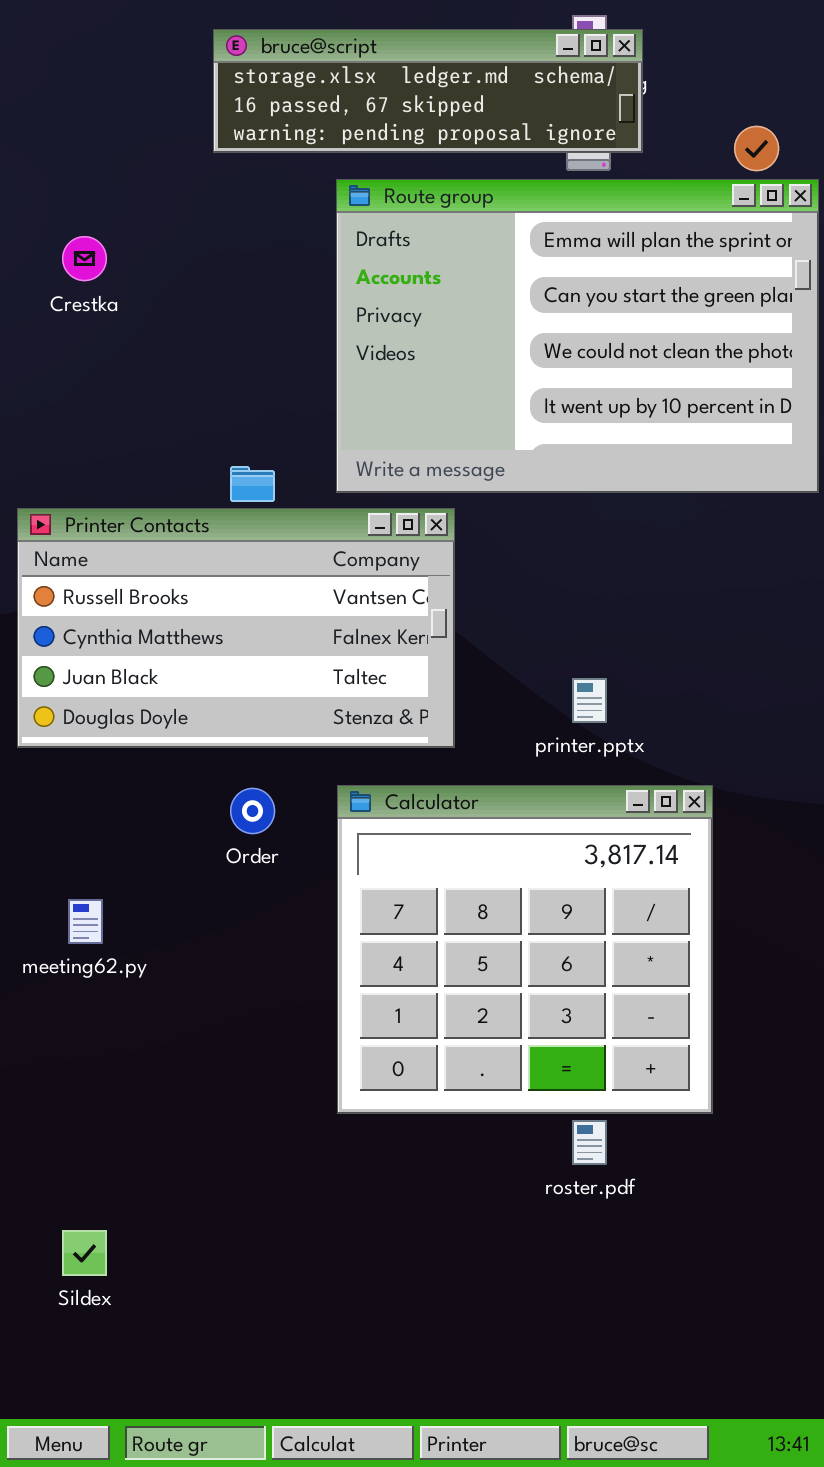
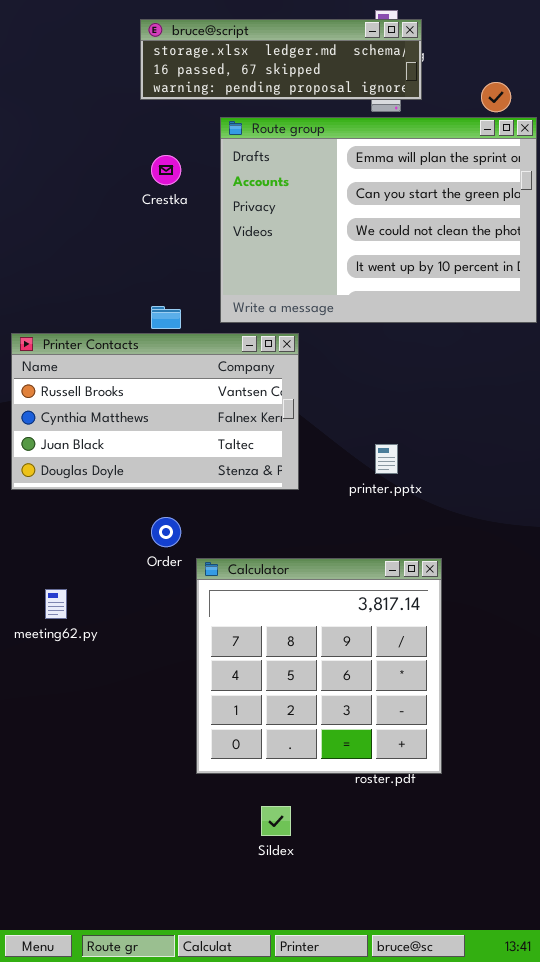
Crestka: [62,236,107,281] -> [151,155,181,185], moved
Calculator: [337,785,713,1114] -> [196,558,442,774], moved
Sildex: [62,1230,107,1276] -> [261,806,291,836], moved

